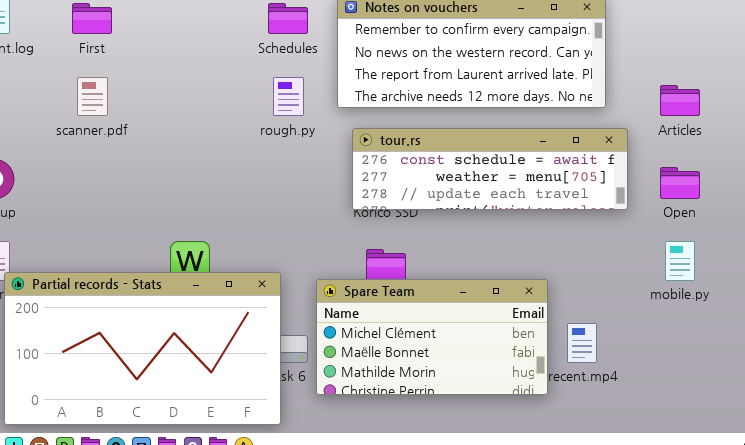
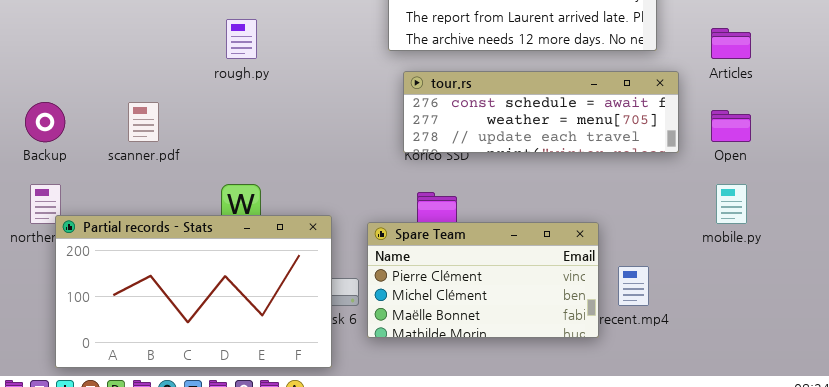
scanner.pdf: [77,77,108,116] -> [128,102,159,142], moved
rough.py: [273,77,304,116] -> [226,19,257,59], moved
Spare Team: [316,279,548,395] -> [367,222,599,338], scrolled up 1 row

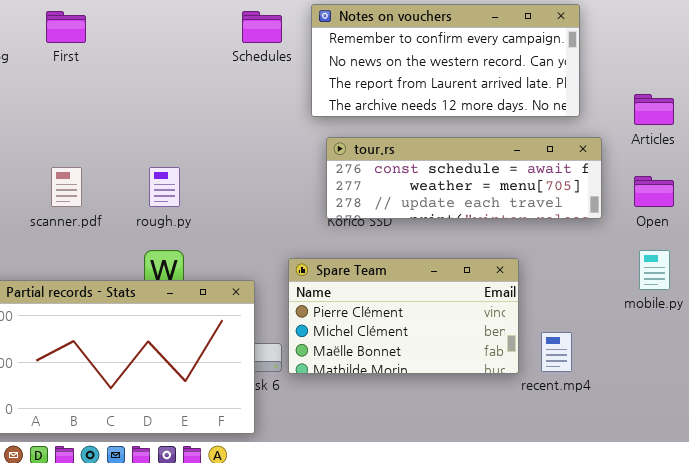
rough.py: [226,19,257,59] -> [149,167,180,207], moved
Spare Team: [367,222,599,338] -> [288,258,519,374], moved

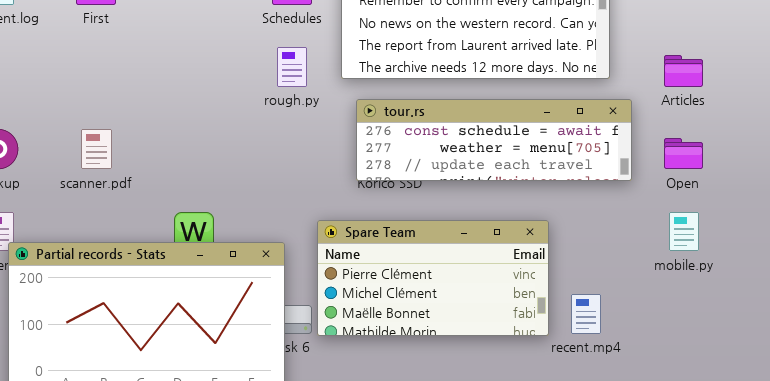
rough.py: [149,167,180,207] -> [277,47,307,87], moved

